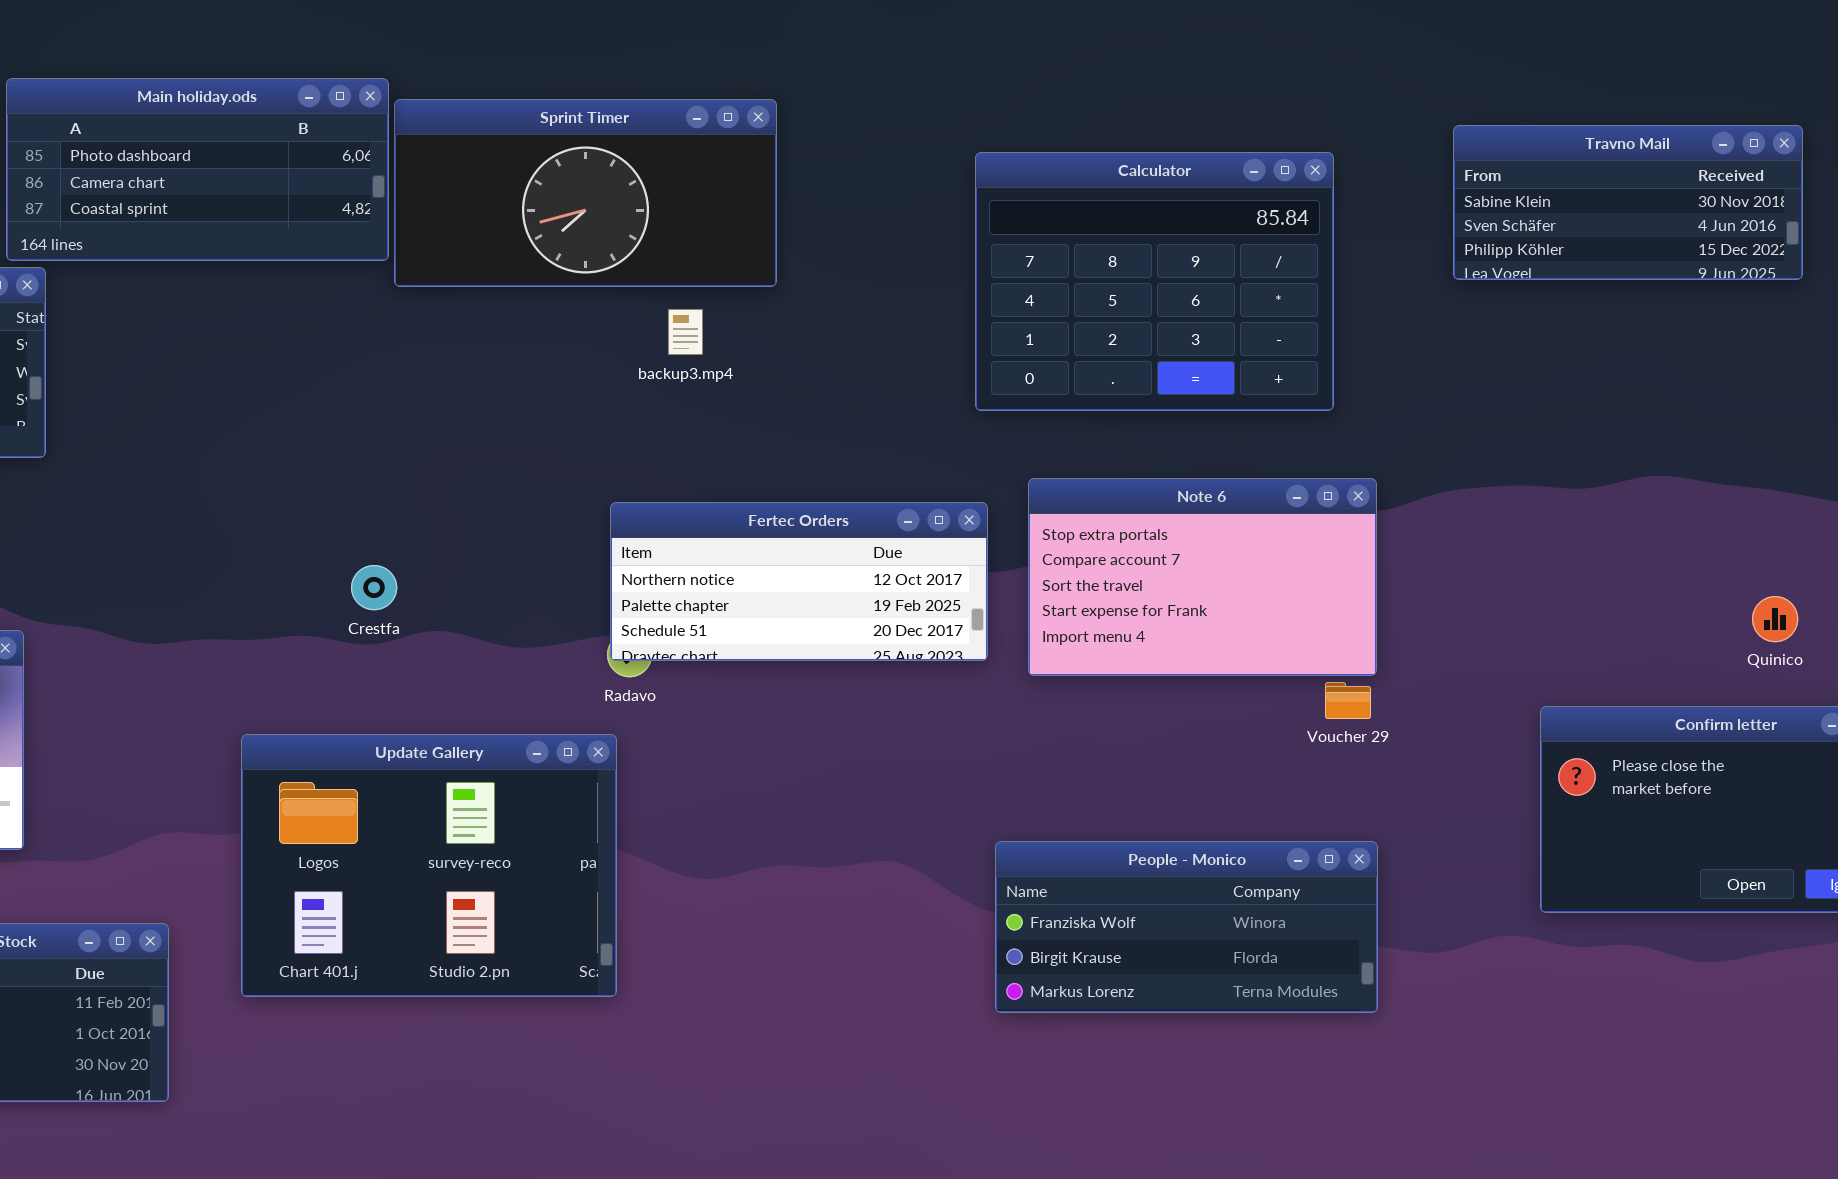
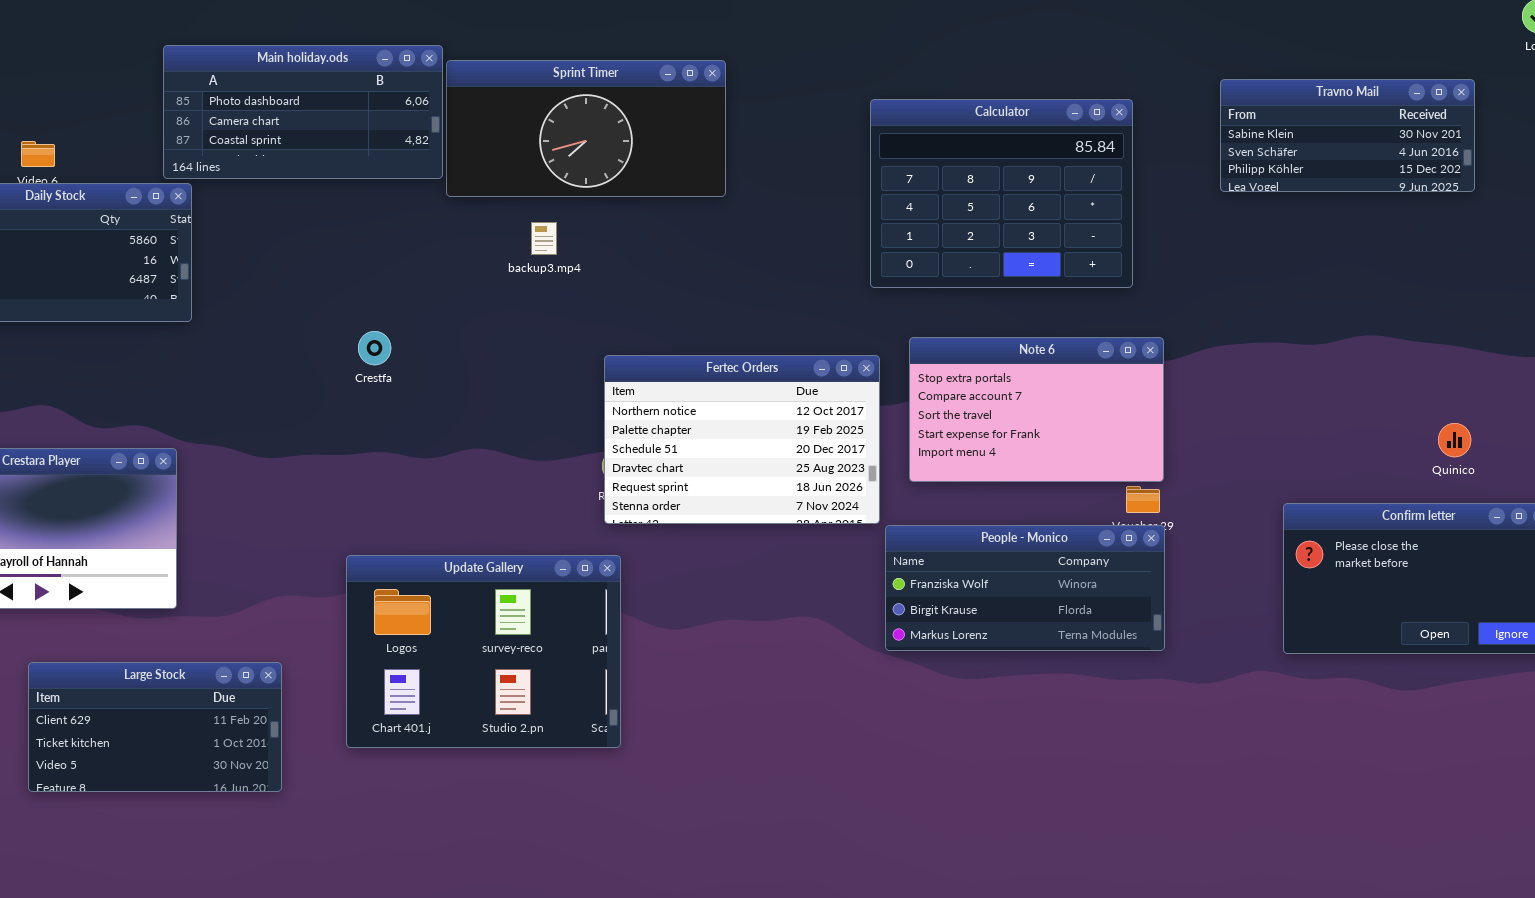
backup3.mp4: [668,309,703,355] -> [531,222,557,255], moved
Fertec Orders: [610,502,988,661] -> [604,355,880,524], resized
Crestfa: [351,565,397,610] -> [358,331,391,365], moved
Update Gallery: [241,734,617,997] -> [346,555,621,748], moved
People - Monico: [995,841,1378,1013] -> [885,525,1165,651], moved

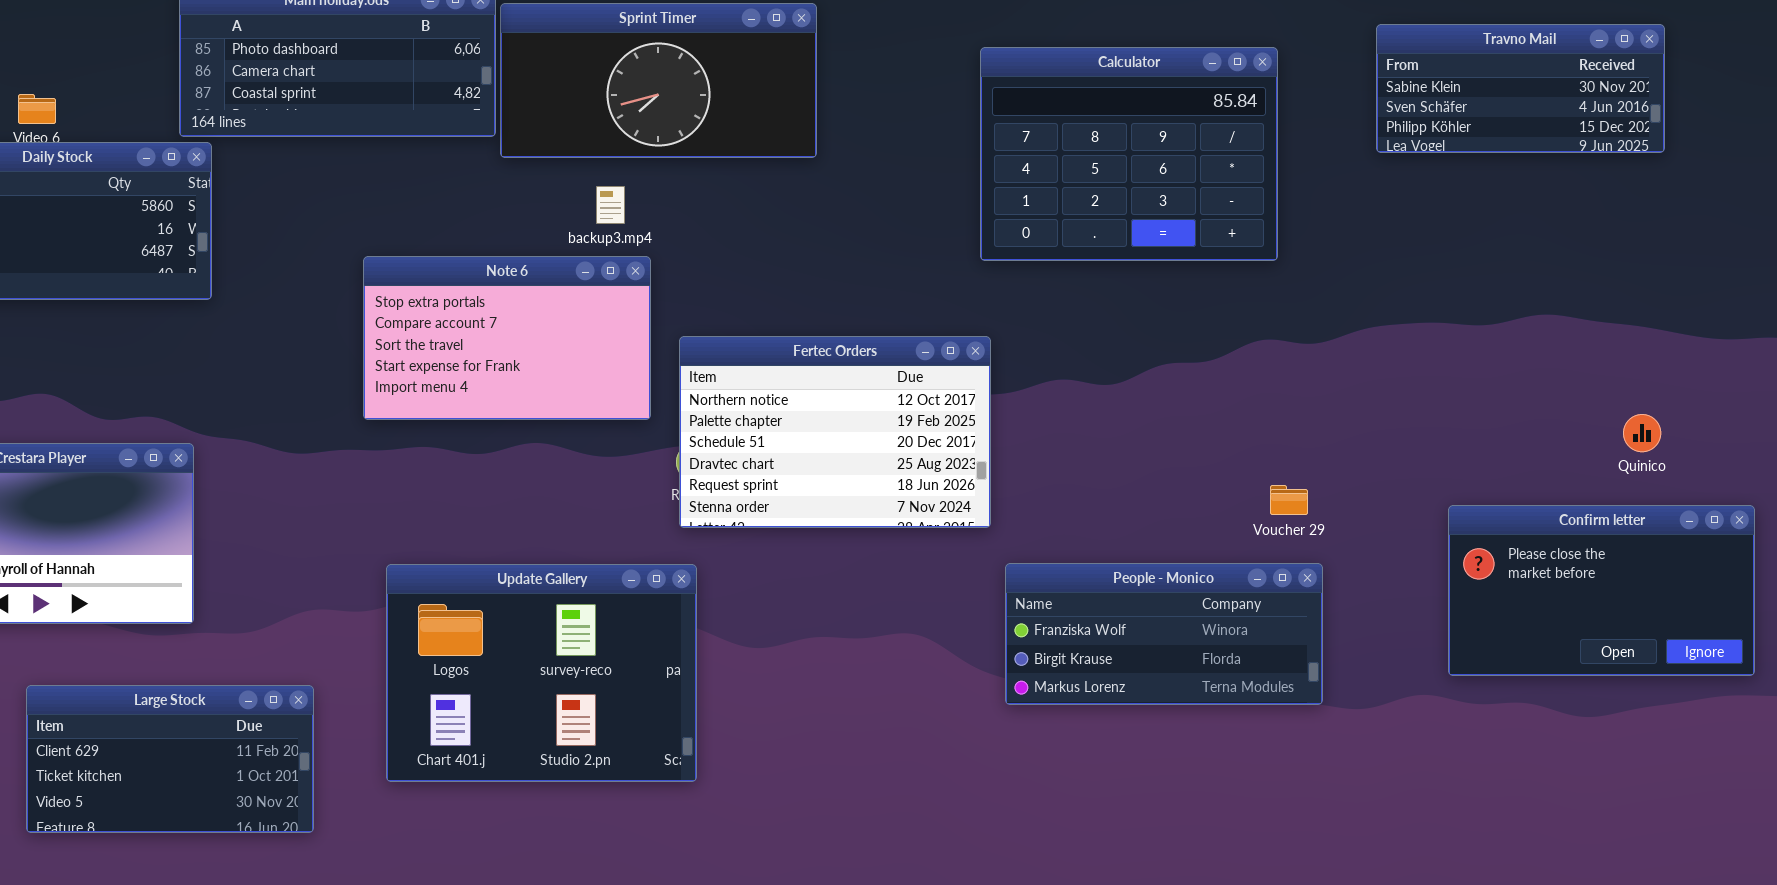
Note 6: [909,337,1164,482] -> [363,256,651,420], moved
People - Monico: [885,525,1165,651] -> [1005,563,1323,705], moved

